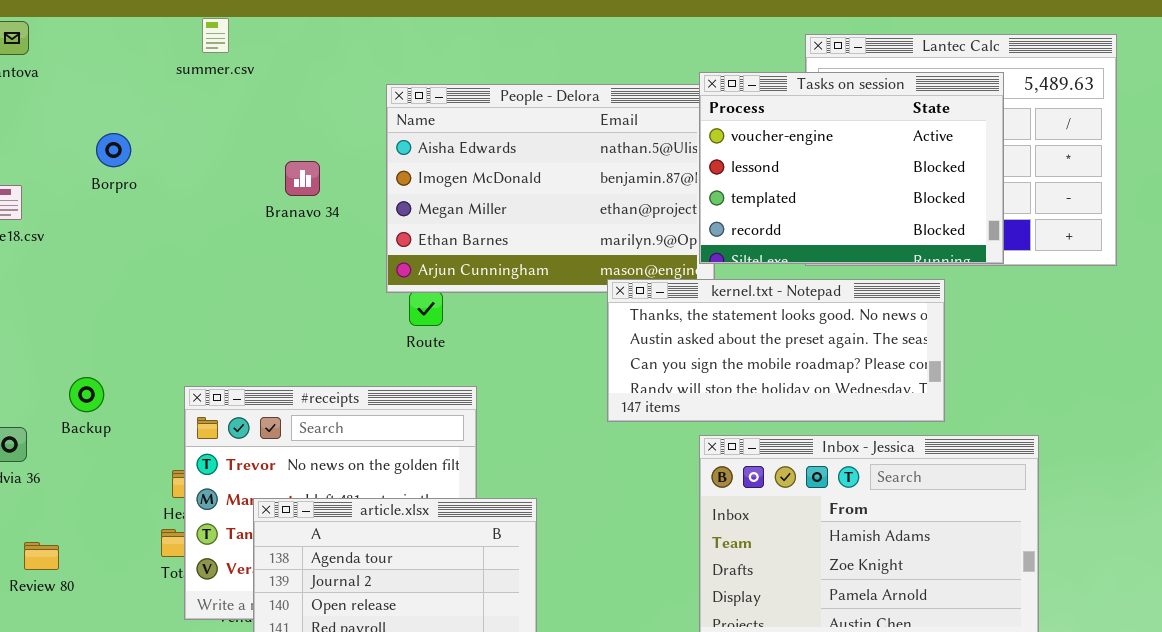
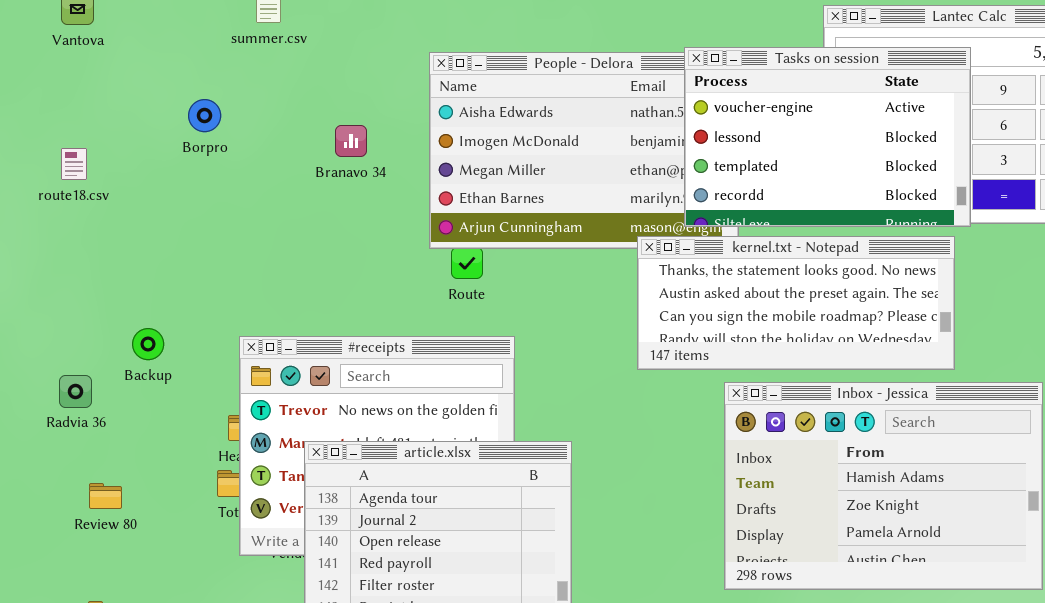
Tasks on session: [699,72,1004,264] -> [684,47,971,227], moved
Borpro: [96,133,131,167] -> [188,99,221,132], moved

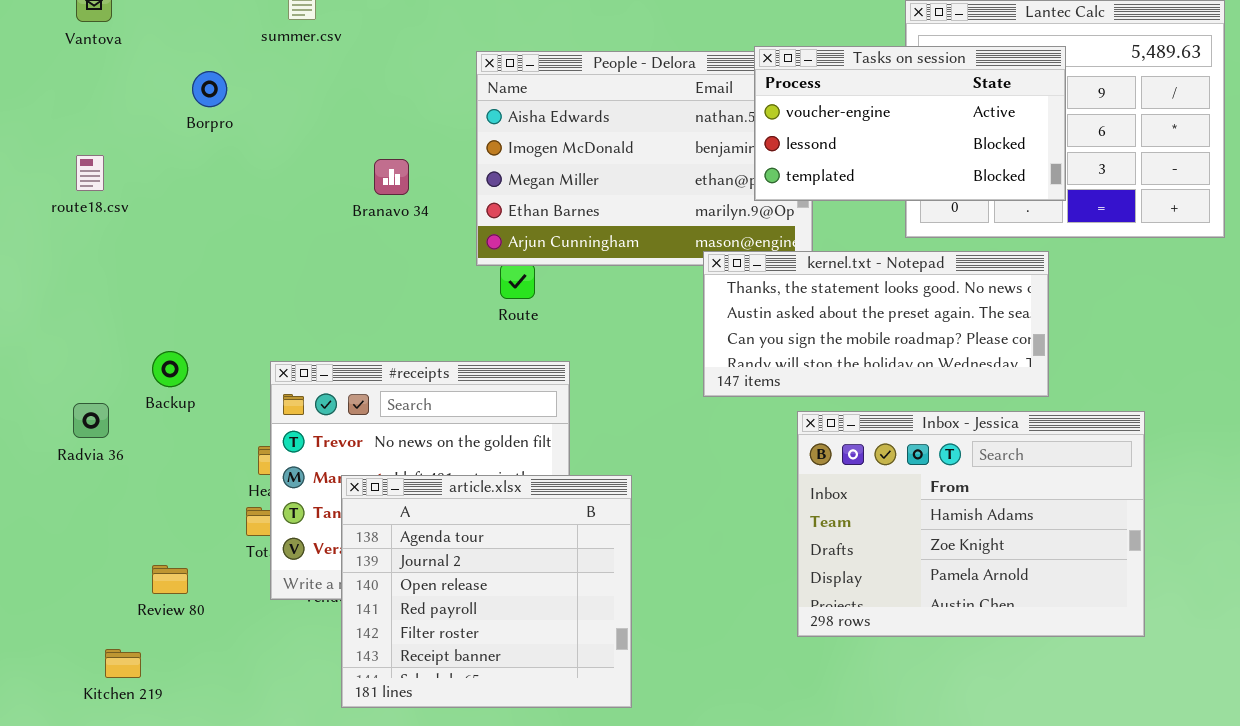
Tasks on session: [684,47,971,227] -> [754,46,1066,201], resized
Borpro: [188,99,221,132] -> [192,71,227,107], moved
Branavo 34: [335,125,367,157] -> [374,159,409,195], moved
Review 80: [89,483,122,509] -> [152,565,188,594], moved

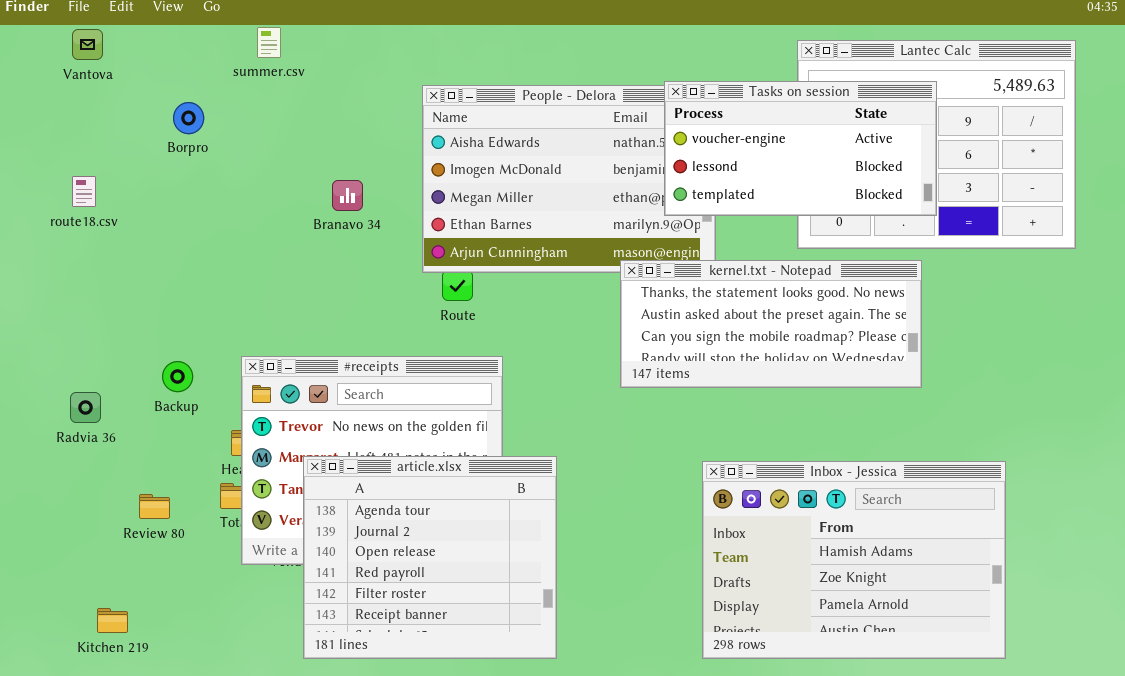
Backup: [152,351,188,387] -> [162,361,193,392], moved
Inbox - Jessica: [797,411,1145,637] -> [702,461,1006,659], moved
Review 80: [152,565,188,594] -> [139,494,170,519], moved

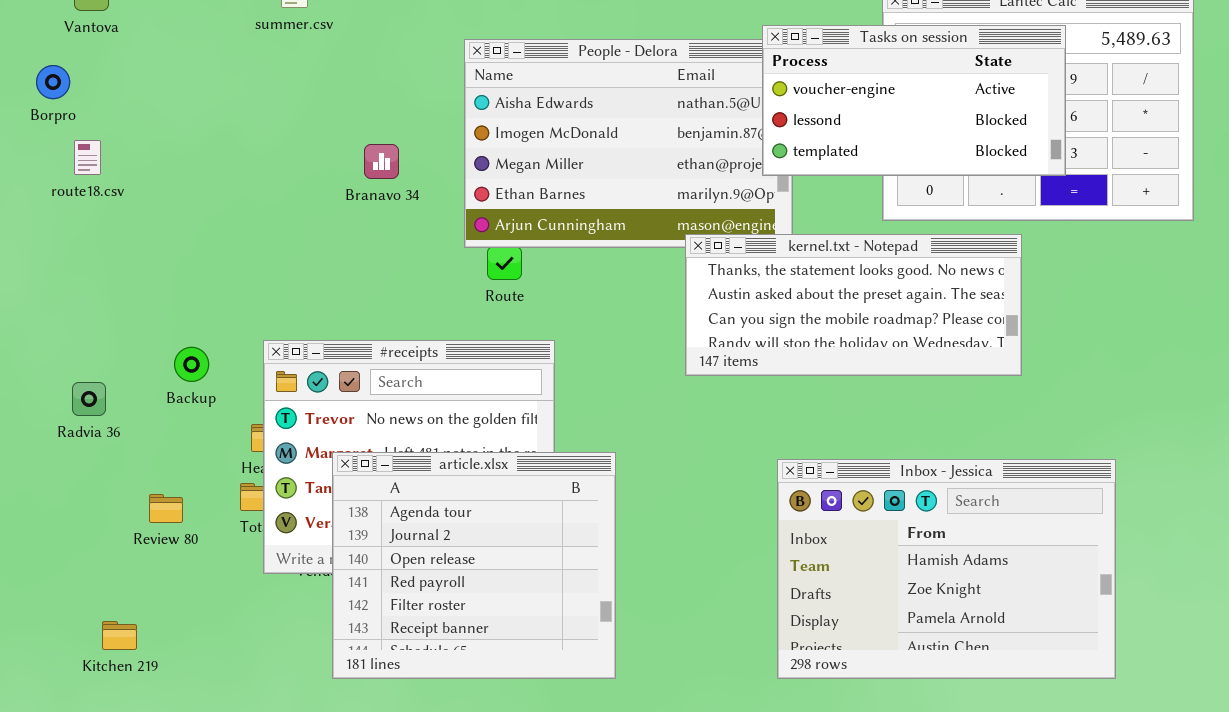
Tasks on session: [664,81,937,216] -> [762,25,1066,176], moved
Borpro: [173,102,204,134] -> [36,65,70,99], moved

